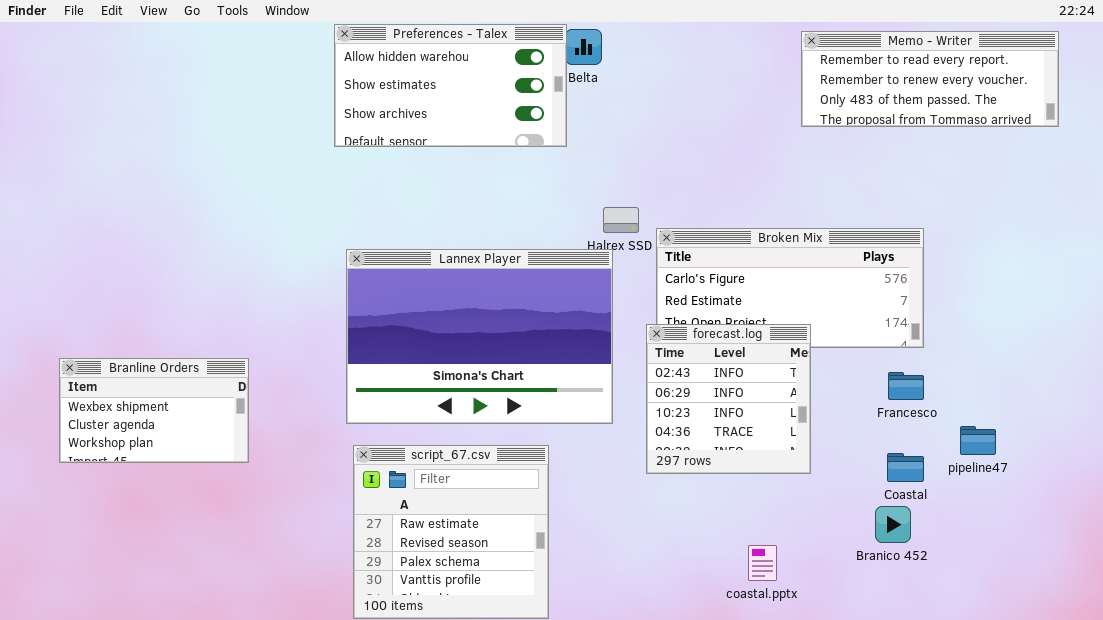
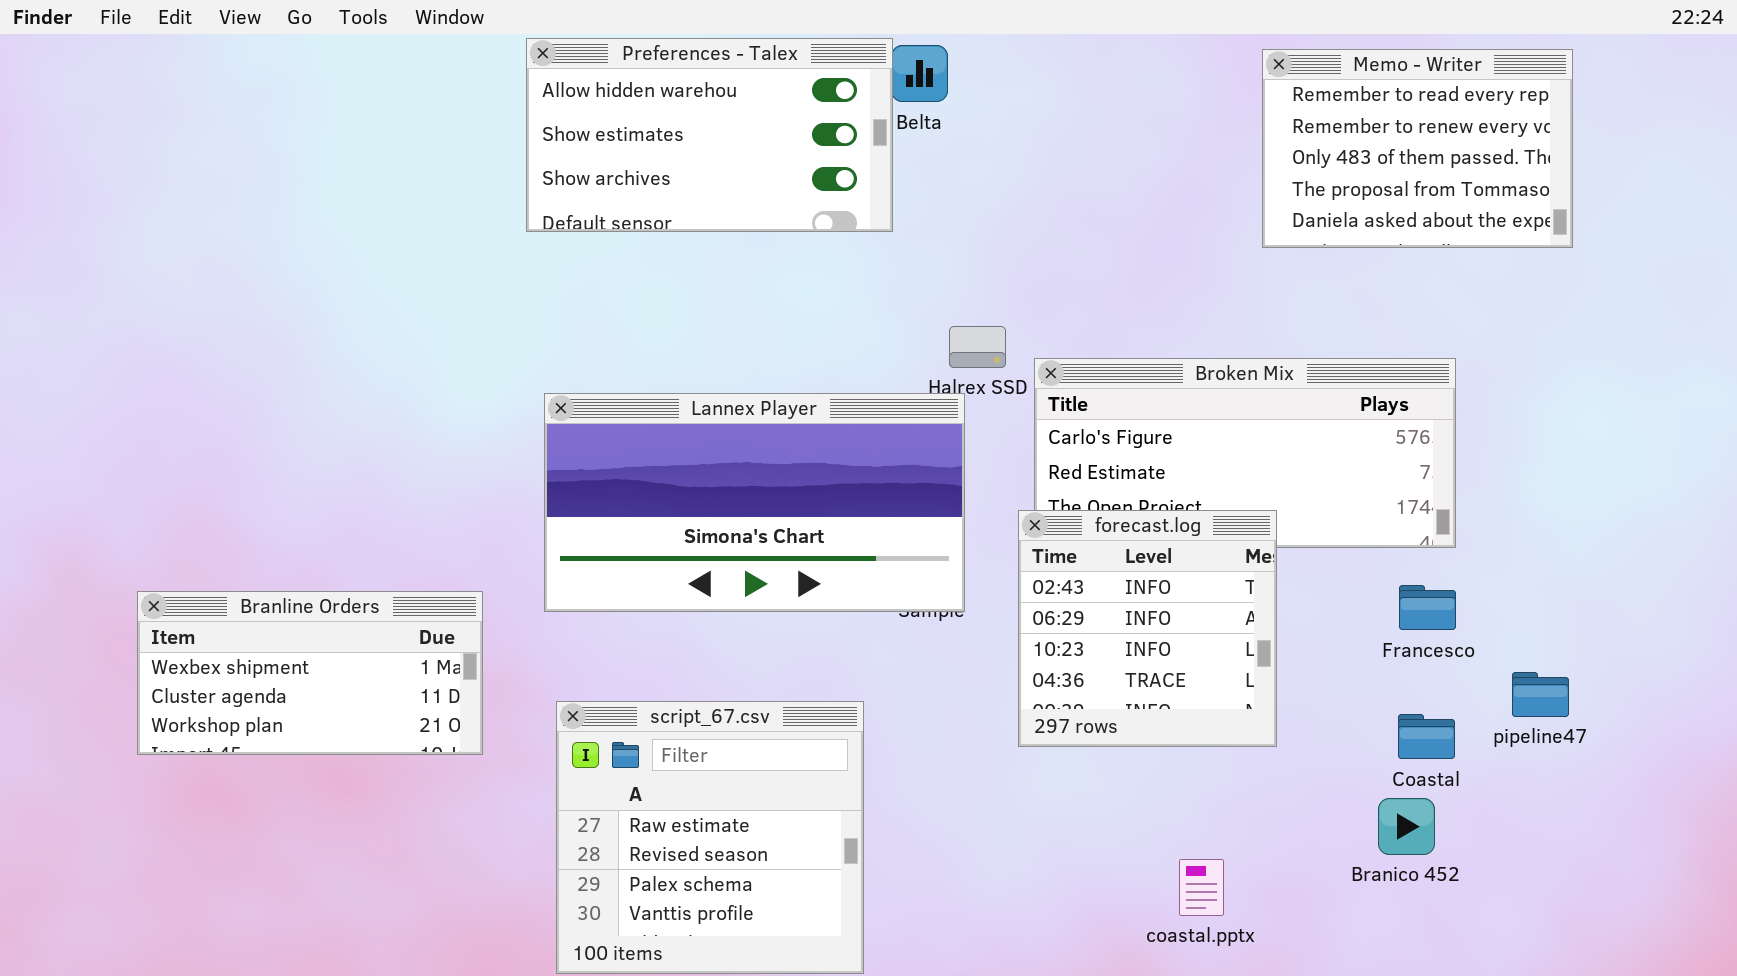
Memo - Writer: [801,31,1059,127] -> [1262,49,1573,248], resized
Lannex Player: [346,249,613,424] -> [544,393,965,612], resized
Branline Orders: [59,358,249,463] -> [137,591,483,755], moved, resized

